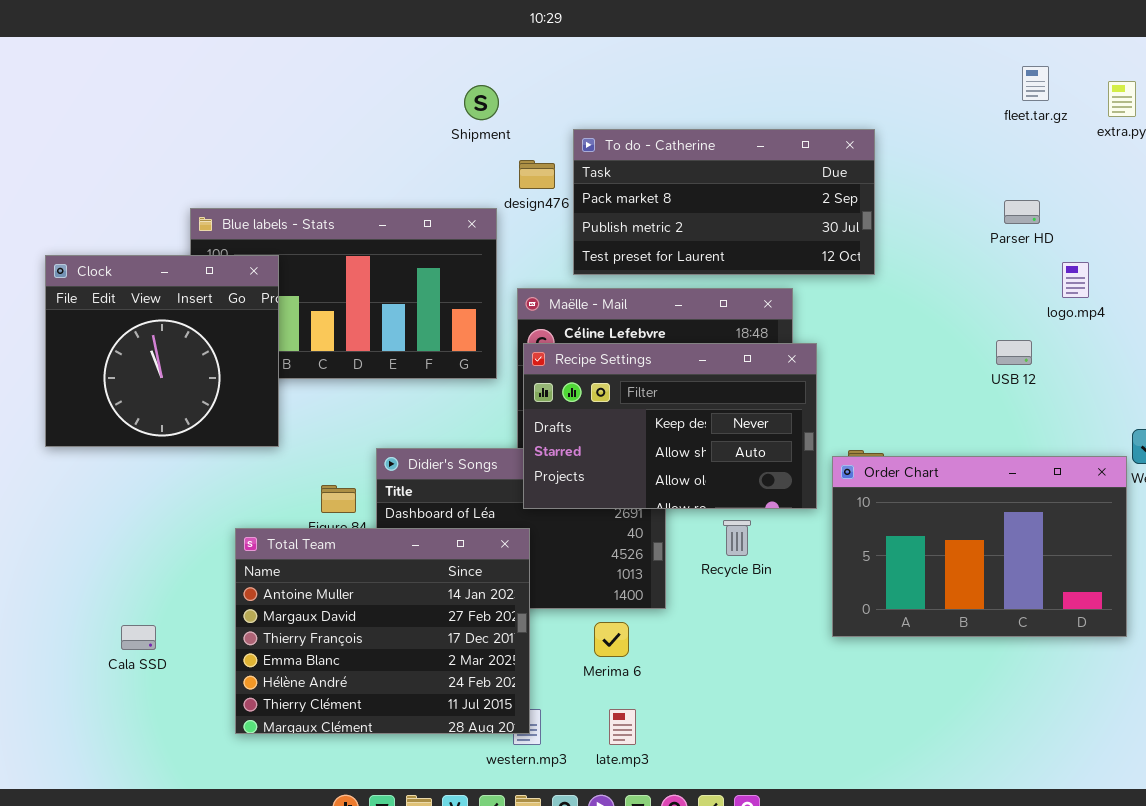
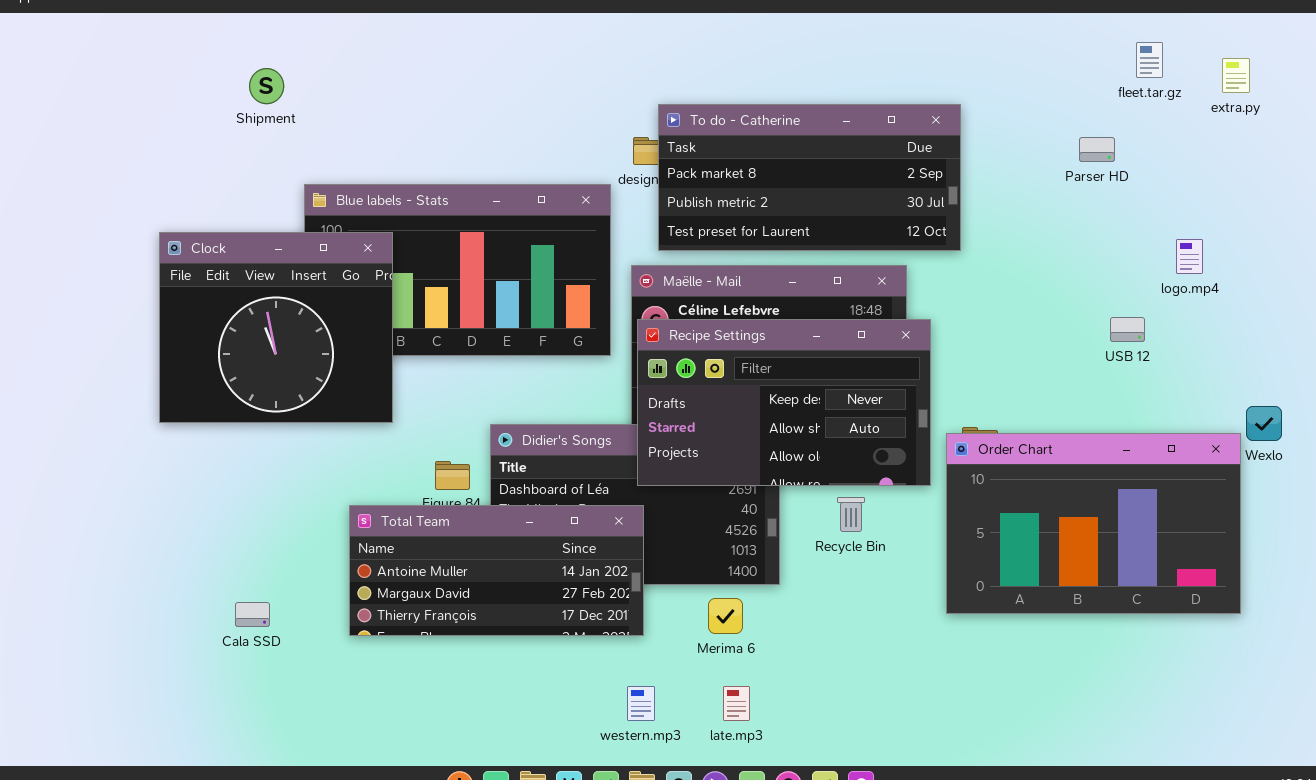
Shipment: [464,85,499,120] -> [249,68,284,104], moved
To do - Catherine: [573,129,875,275] -> [658,104,961,251], moved
Parser HD: [1004,200,1040,224] -> [1079,137,1115,162], moved
Total Team: [235,528,530,734] -> [349,505,644,636], resized

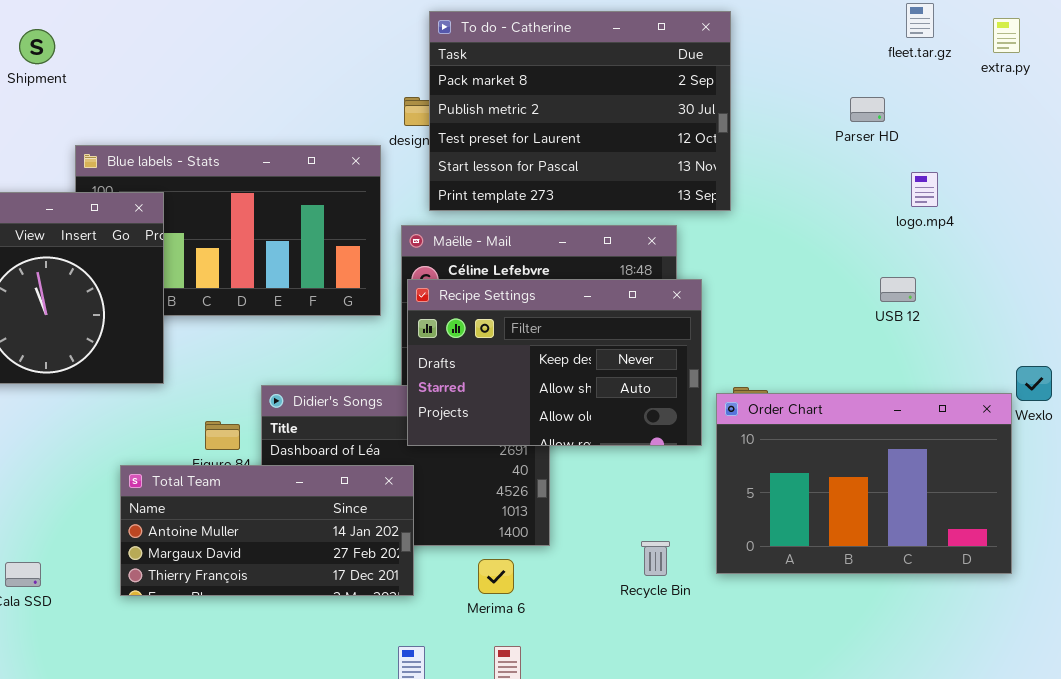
To do - Catherine: [658,104,961,251] -> [429,11,731,211], resized
logo.mp4: [1176,239,1203,274] -> [911,172,938,207], moved
Recycle Bin: [837,497,865,532] -> [641,541,670,576], moved

